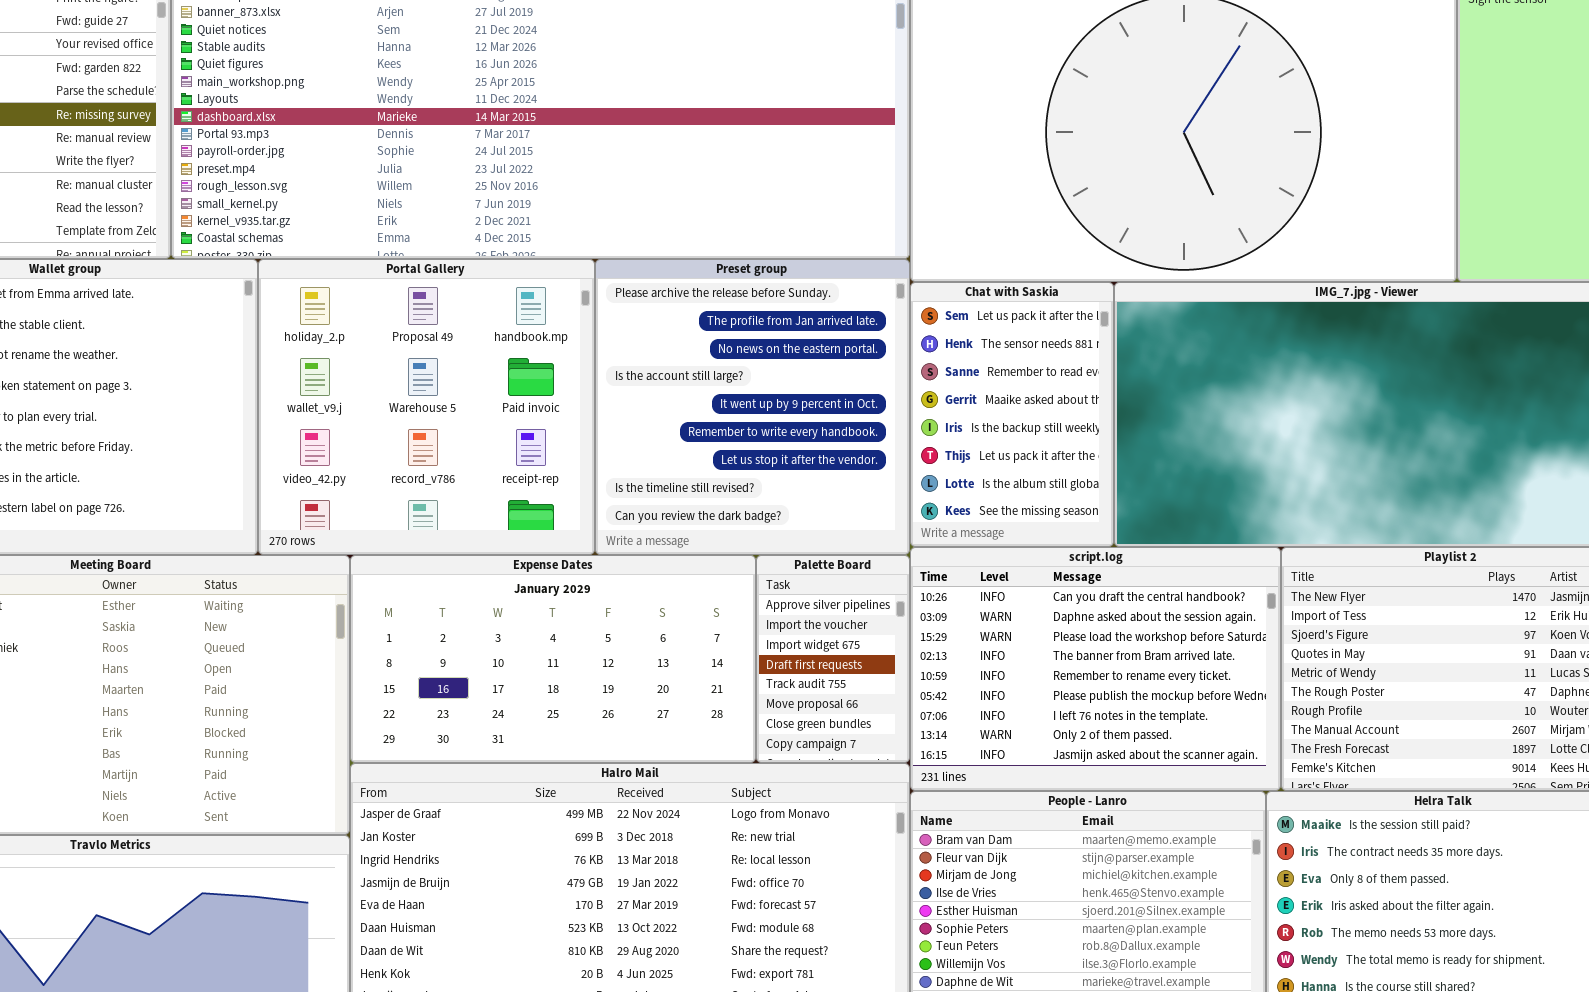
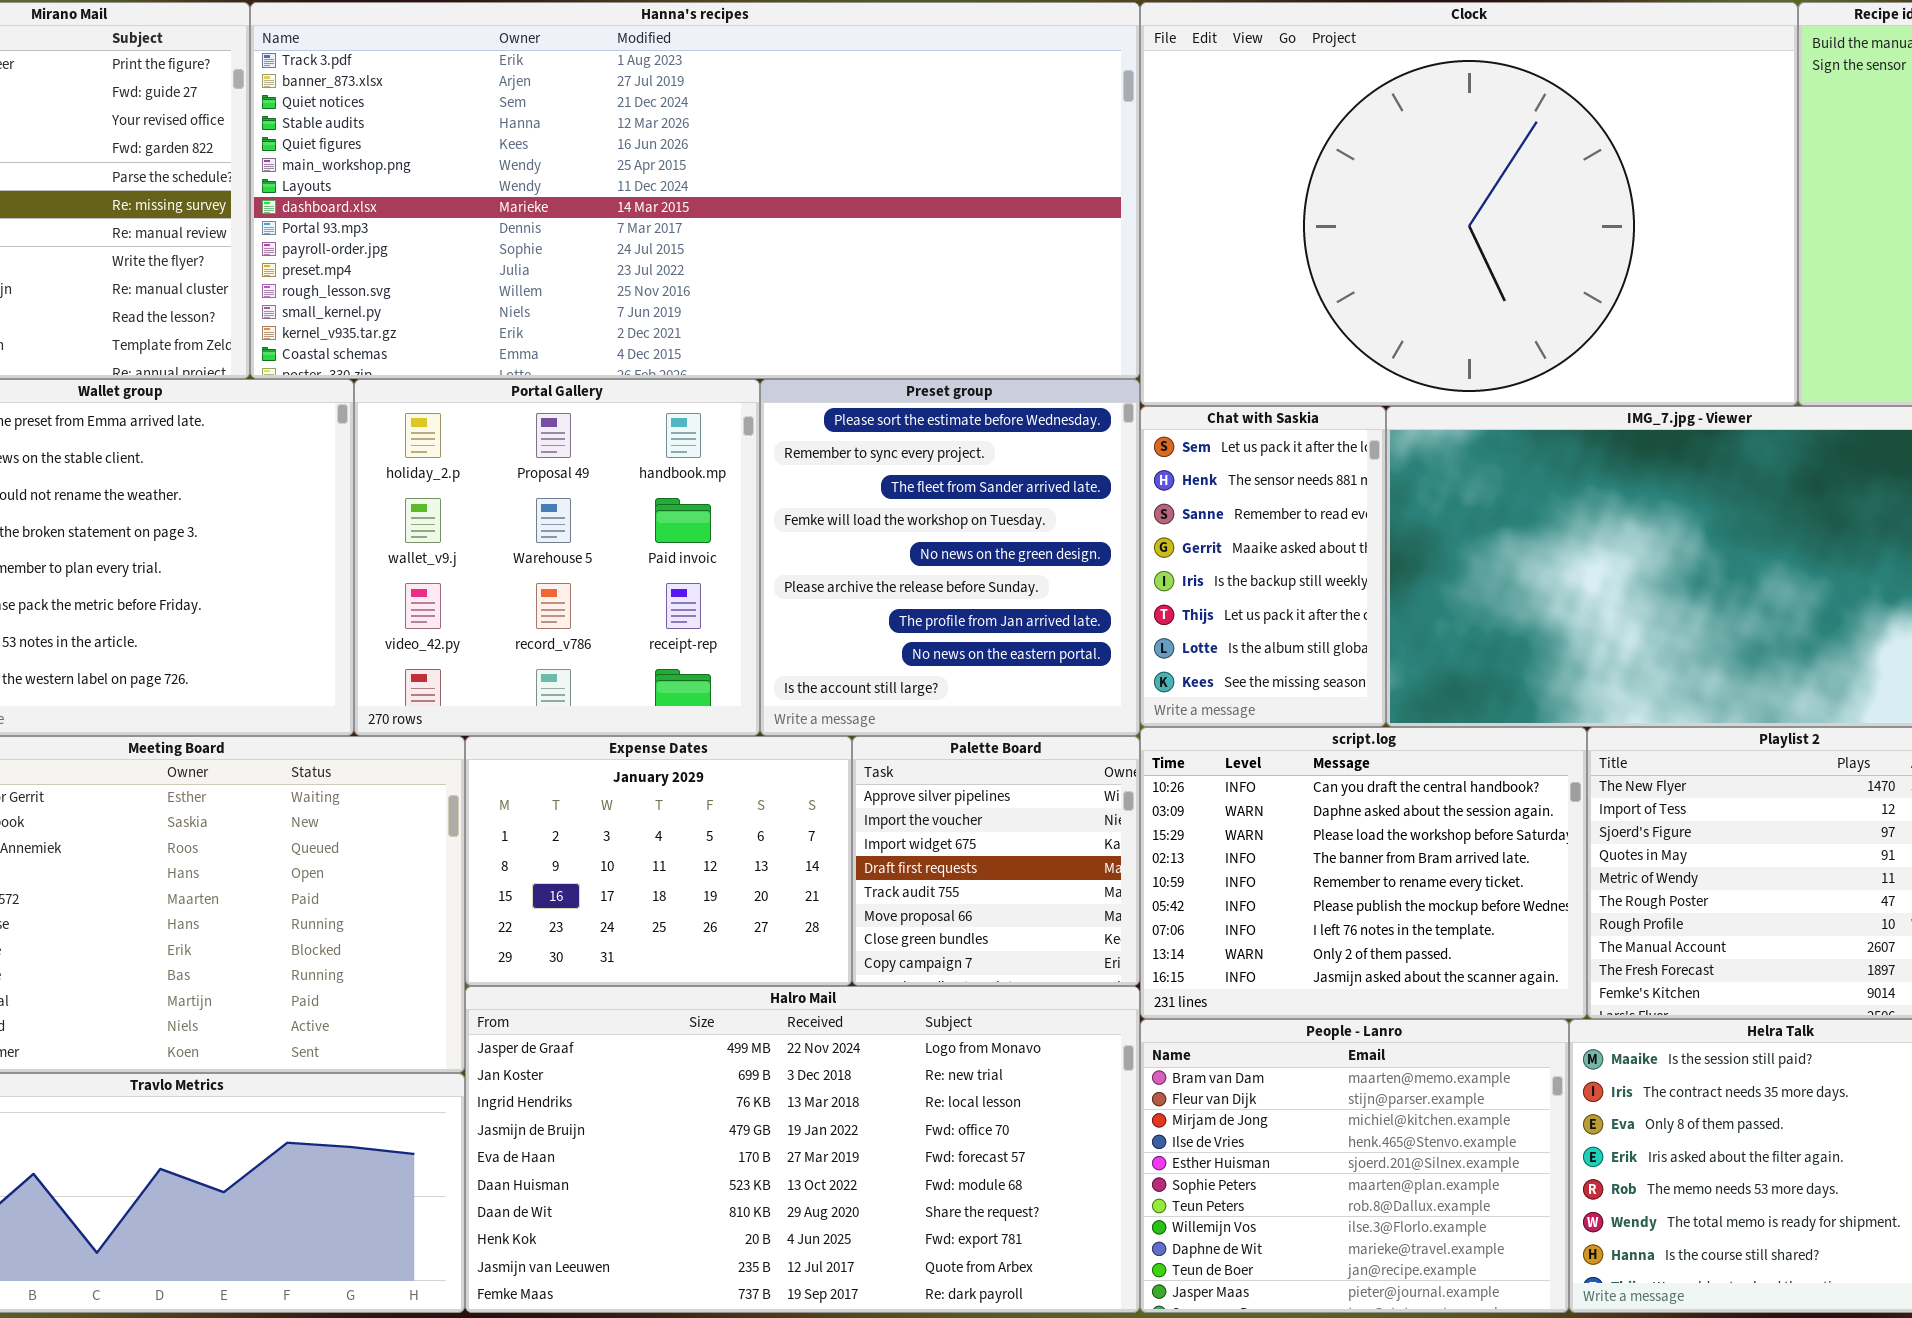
Preset group: [595,259,910,555] -> [760,379,1140,736], scrolled up 5 rows
Expense Dates: [350,555,756,763] -> [465,736,852,986], resized
Palette Board: [756,555,910,763] -> [852,736,1140,986], resized

